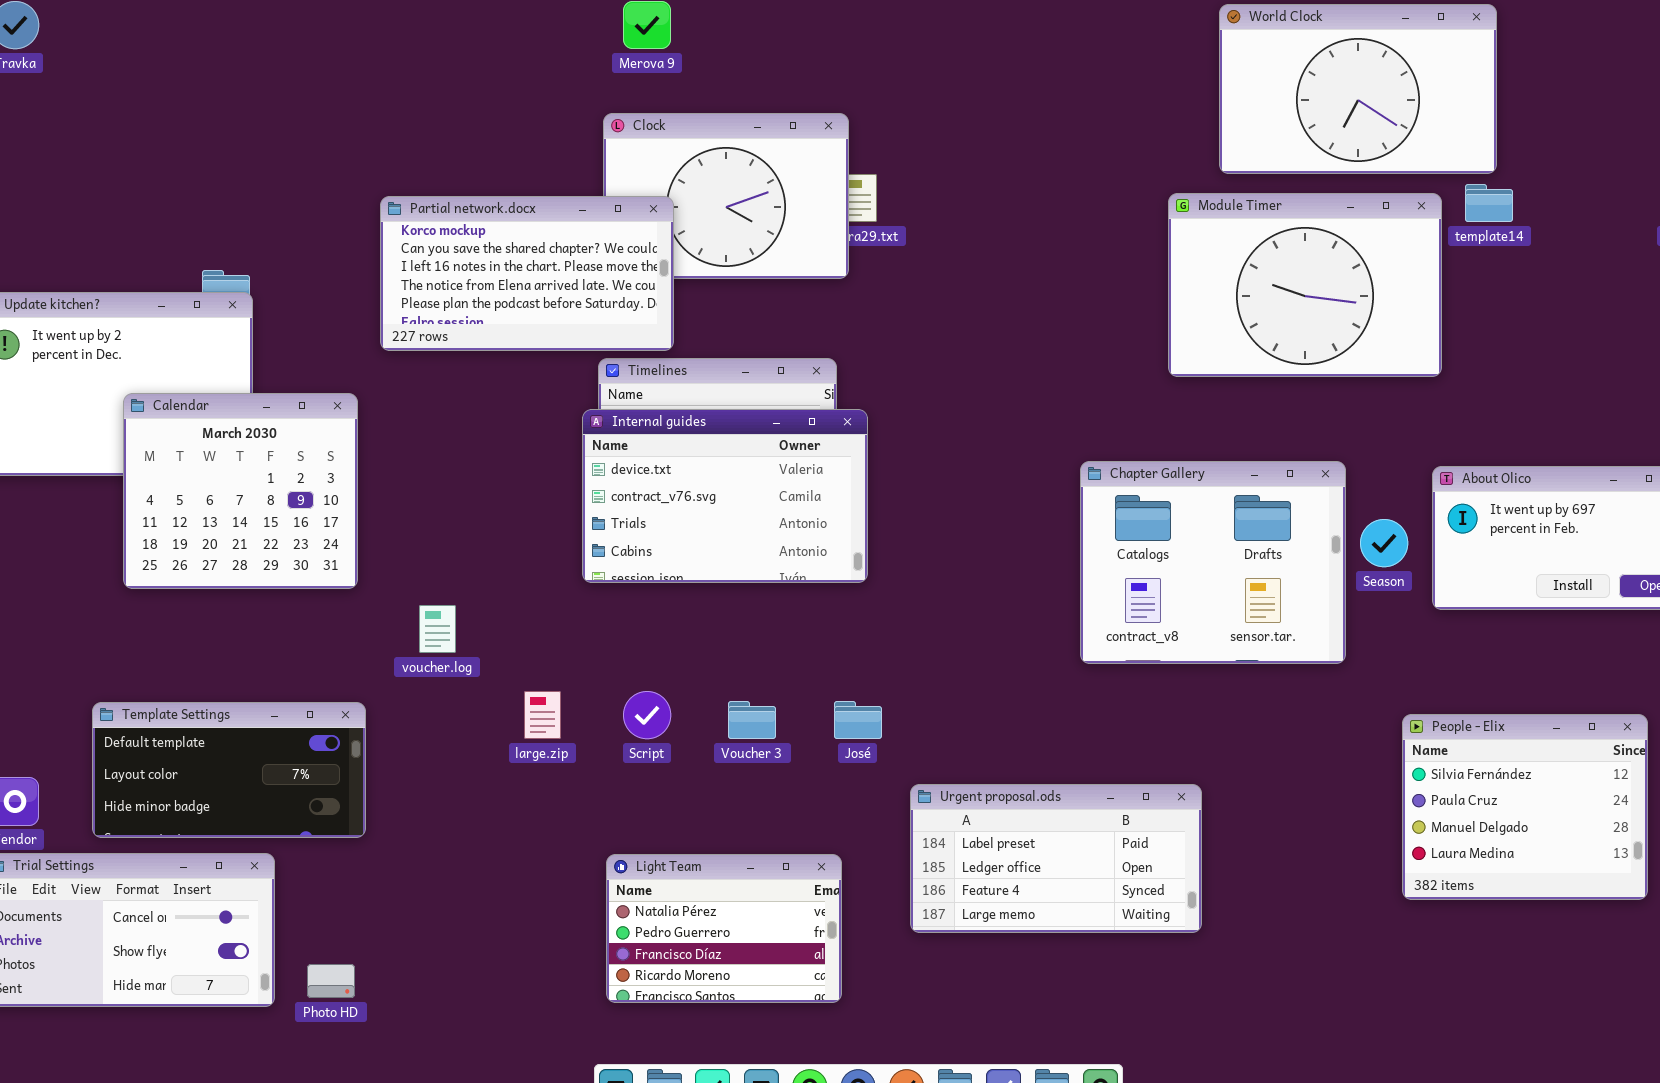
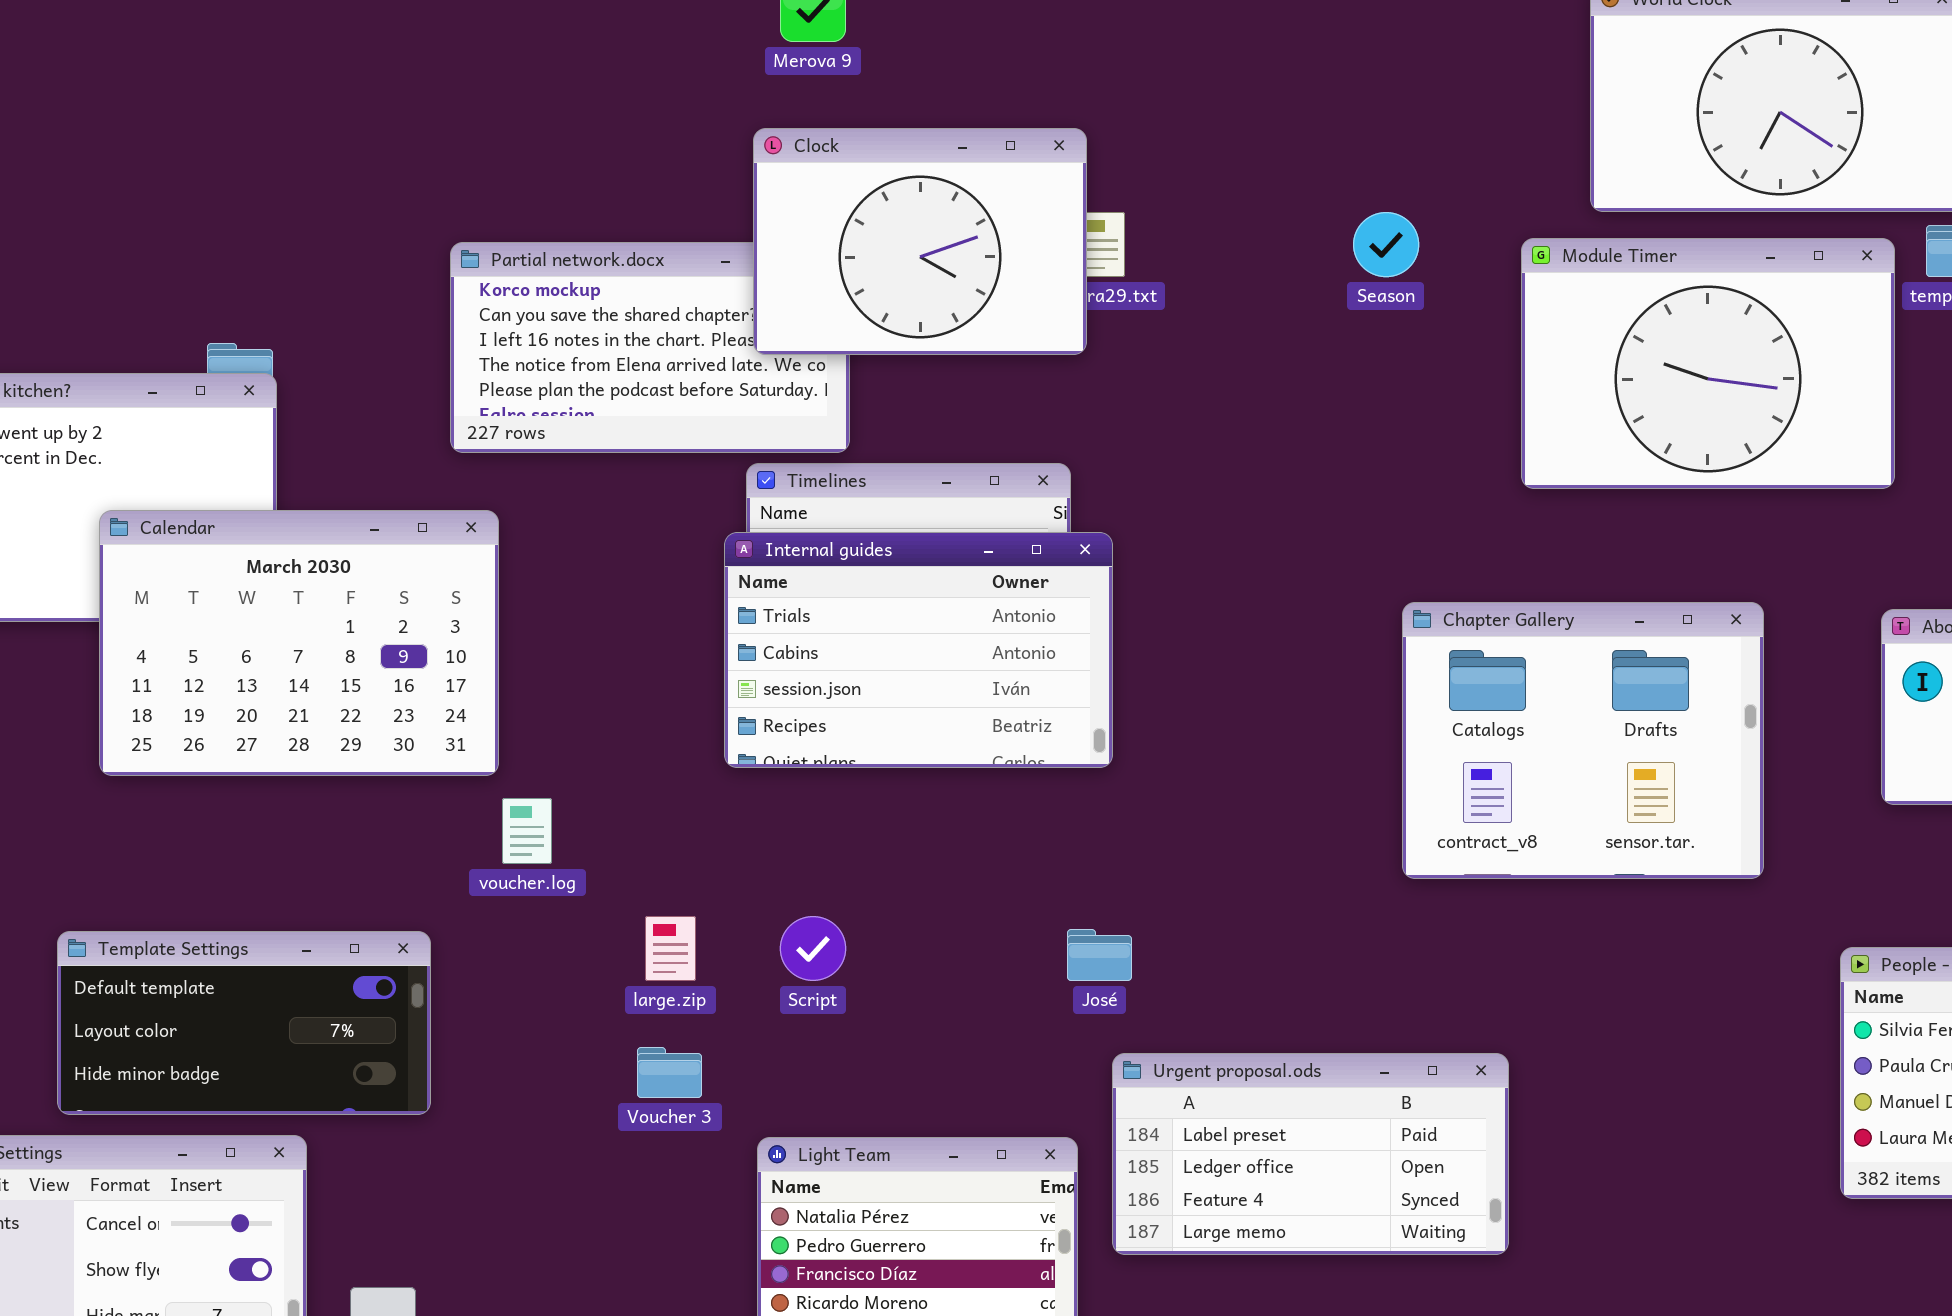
Clock: [603,113,849,279] -> [753,128,1087,355], raised
Calendar: [123,393,358,589] -> [99,510,499,776], resized
Internal guides: [582,409,868,583] -> [724,532,1113,768], scrolled down 2 rows
Season: [1360,519,1408,567] -> [1353,212,1419,277], moved
Voucher 3: [728,701,776,739] -> [637,1047,702,1098], moved
Urgent proposal.ods: [910,784,1202,933] -> [1112,1053,1509,1255], moved

